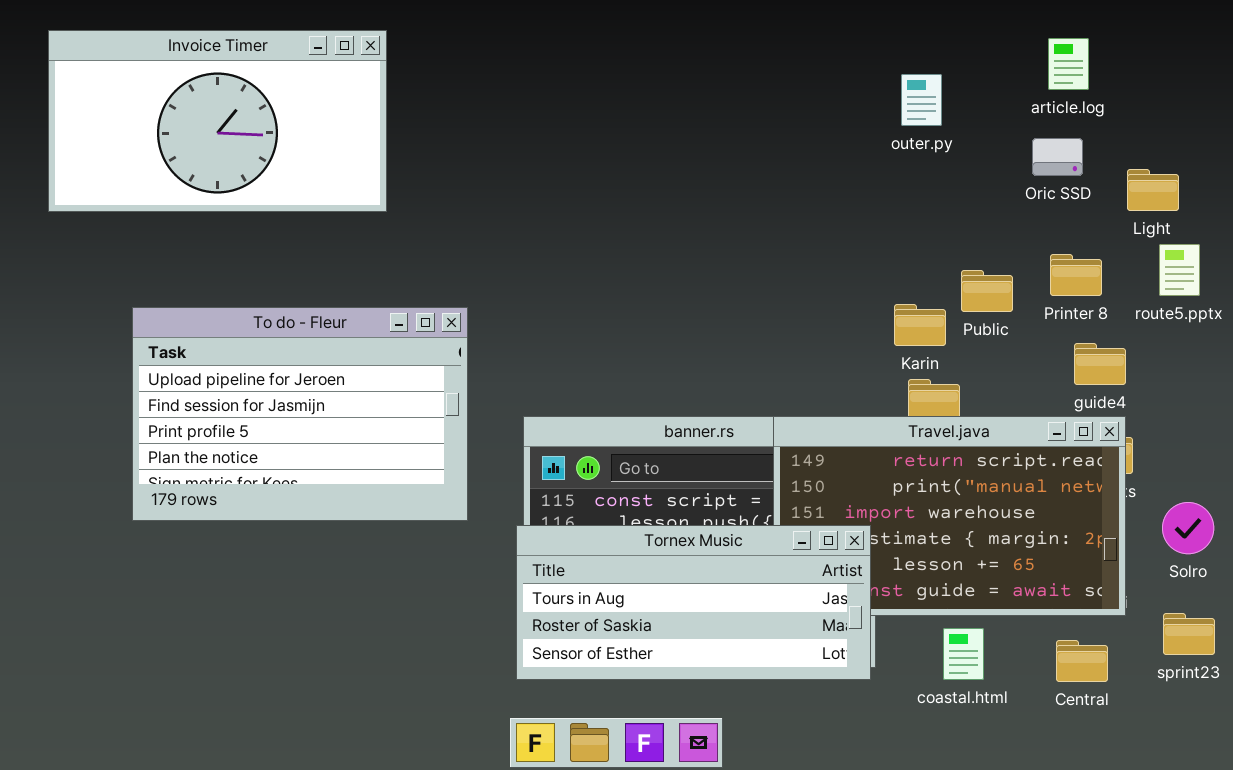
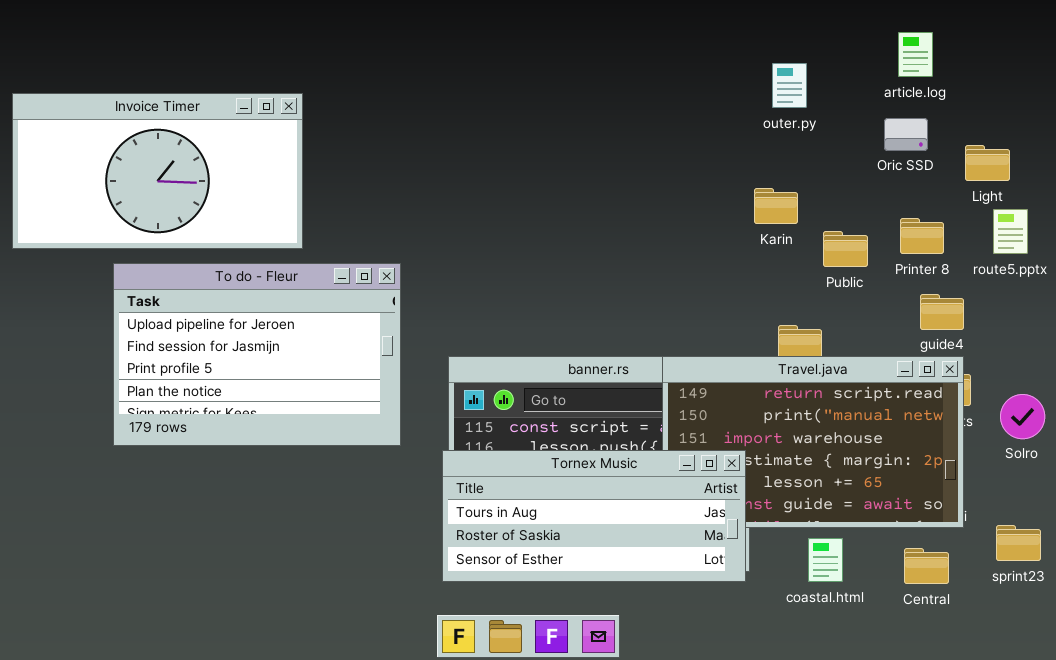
Invoice Timer: [48,30,387,212] -> [12,93,303,249], moved
Karin: [894,304,946,346] -> [754,188,798,224], moved
Solro: [1162,502,1214,554] -> [1000,394,1045,439], moved

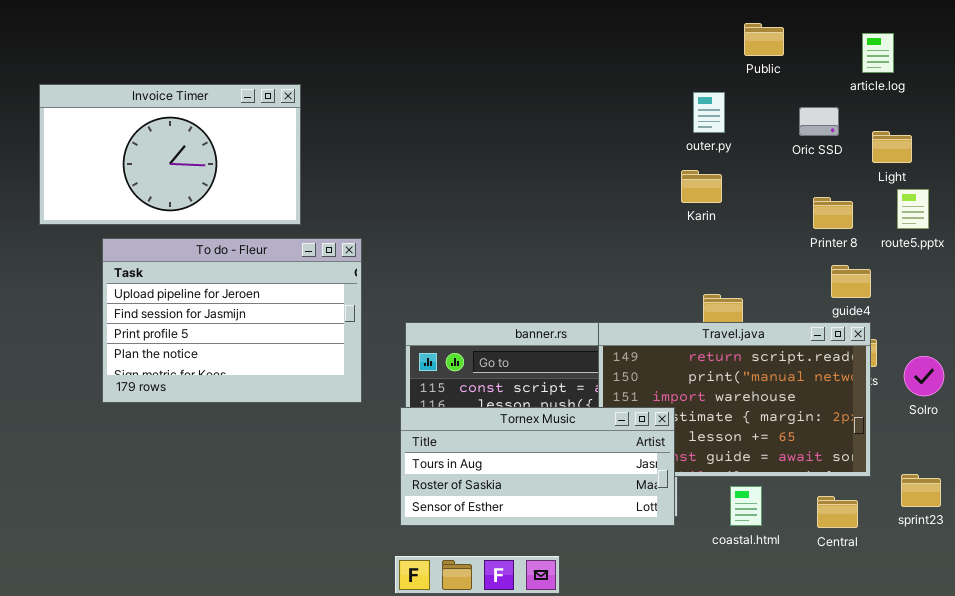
article.log: [898,32,933,77] -> [862,33,894,73], moved
outer.py: [772,63,807,108] -> [693,92,725,133], moved
Invoice Timer: [12,93,303,249] -> [39,84,301,225], moved
Public: [823,231,868,267] -> [744,23,784,56], moved

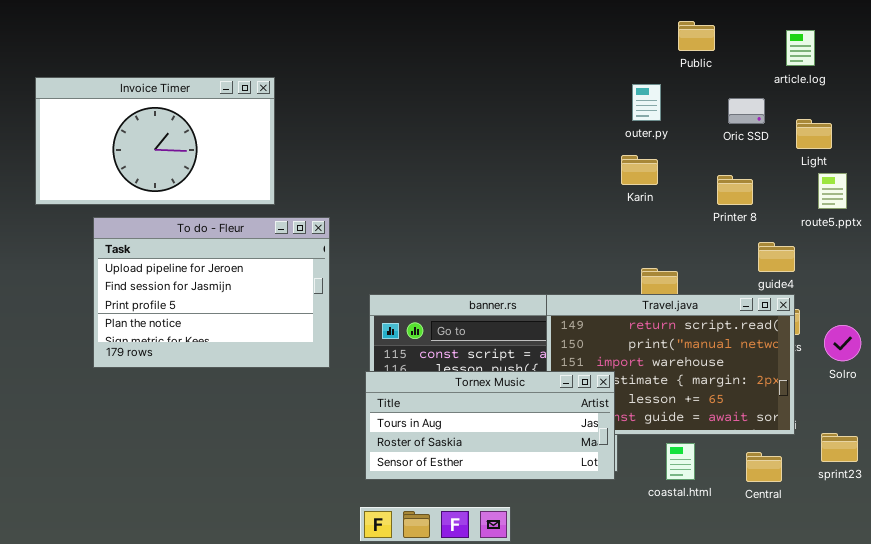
Printer 8: [813,197,853,229] -> [717,175,753,205], moved

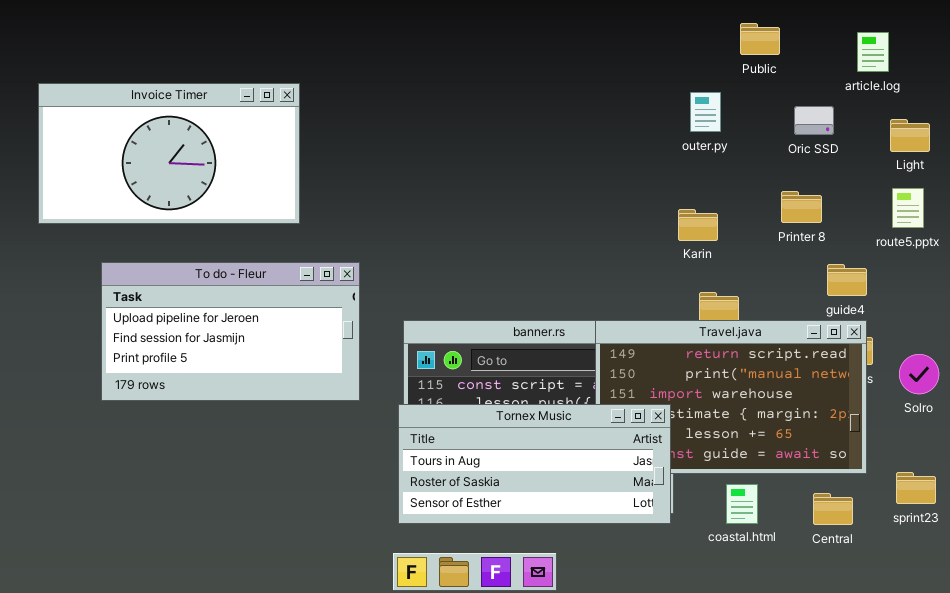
Light: [796,119,832,149] -> [890,119,930,152], moved
Karin: [621,155,658,185] -> [678,209,718,241], moved
To do - Fleur: [93,217,330,368] -> [101,262,360,401], resized

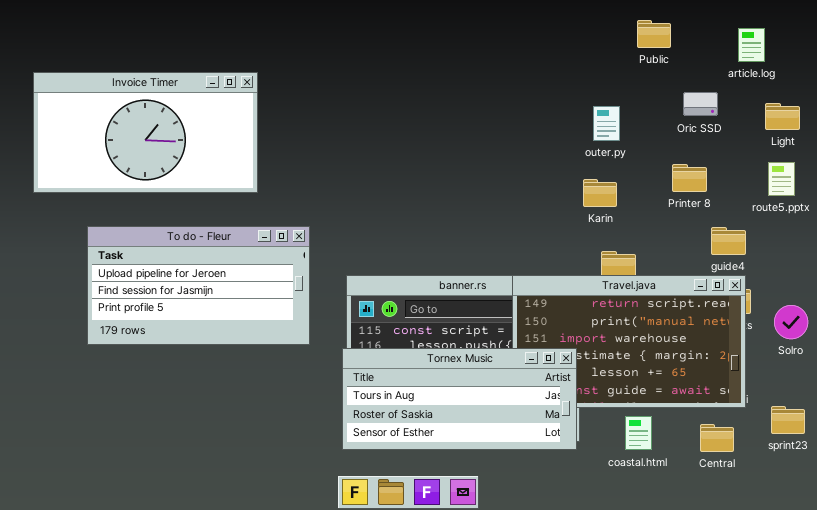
outer.py: [690,92,721,132] -> [593,106,620,141], moved

